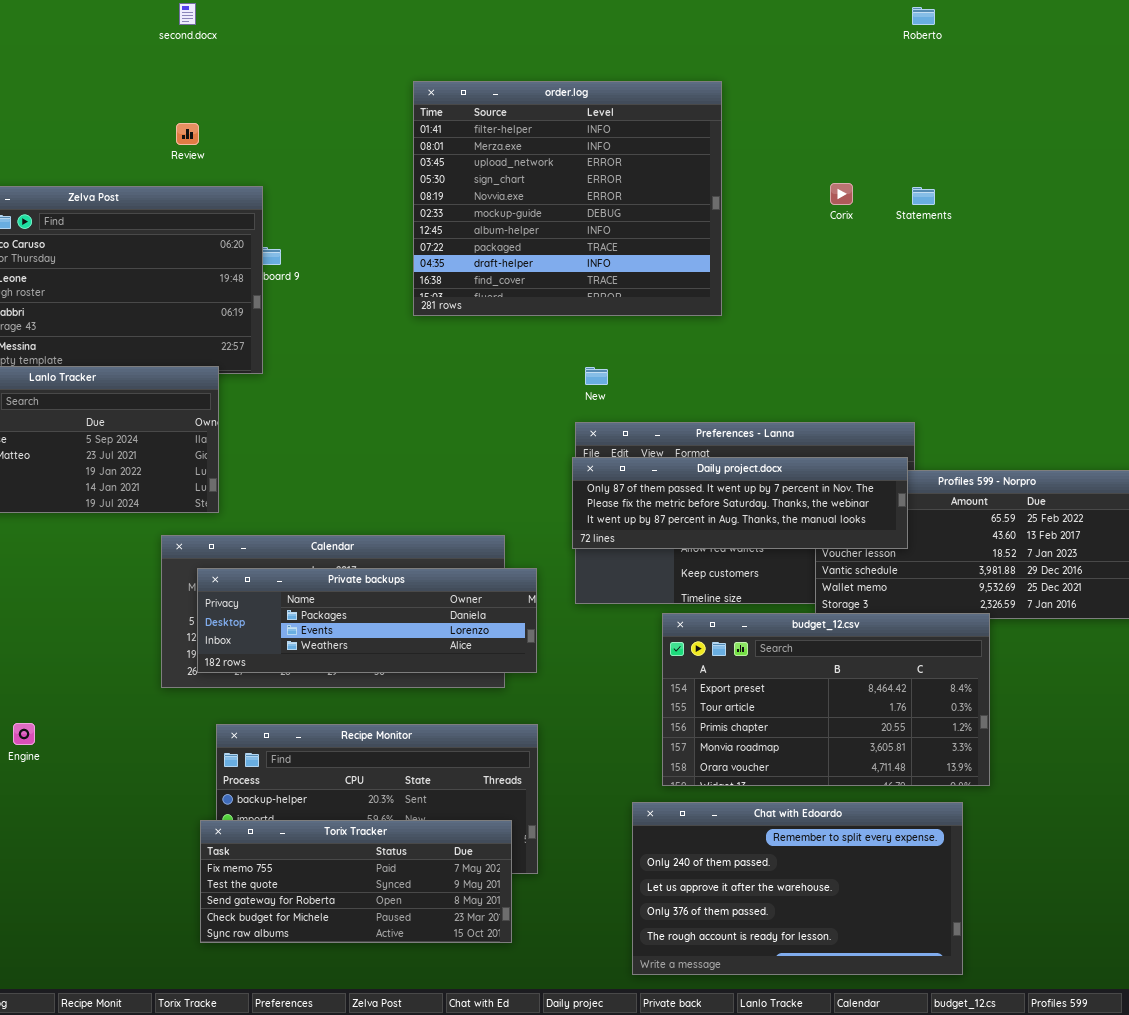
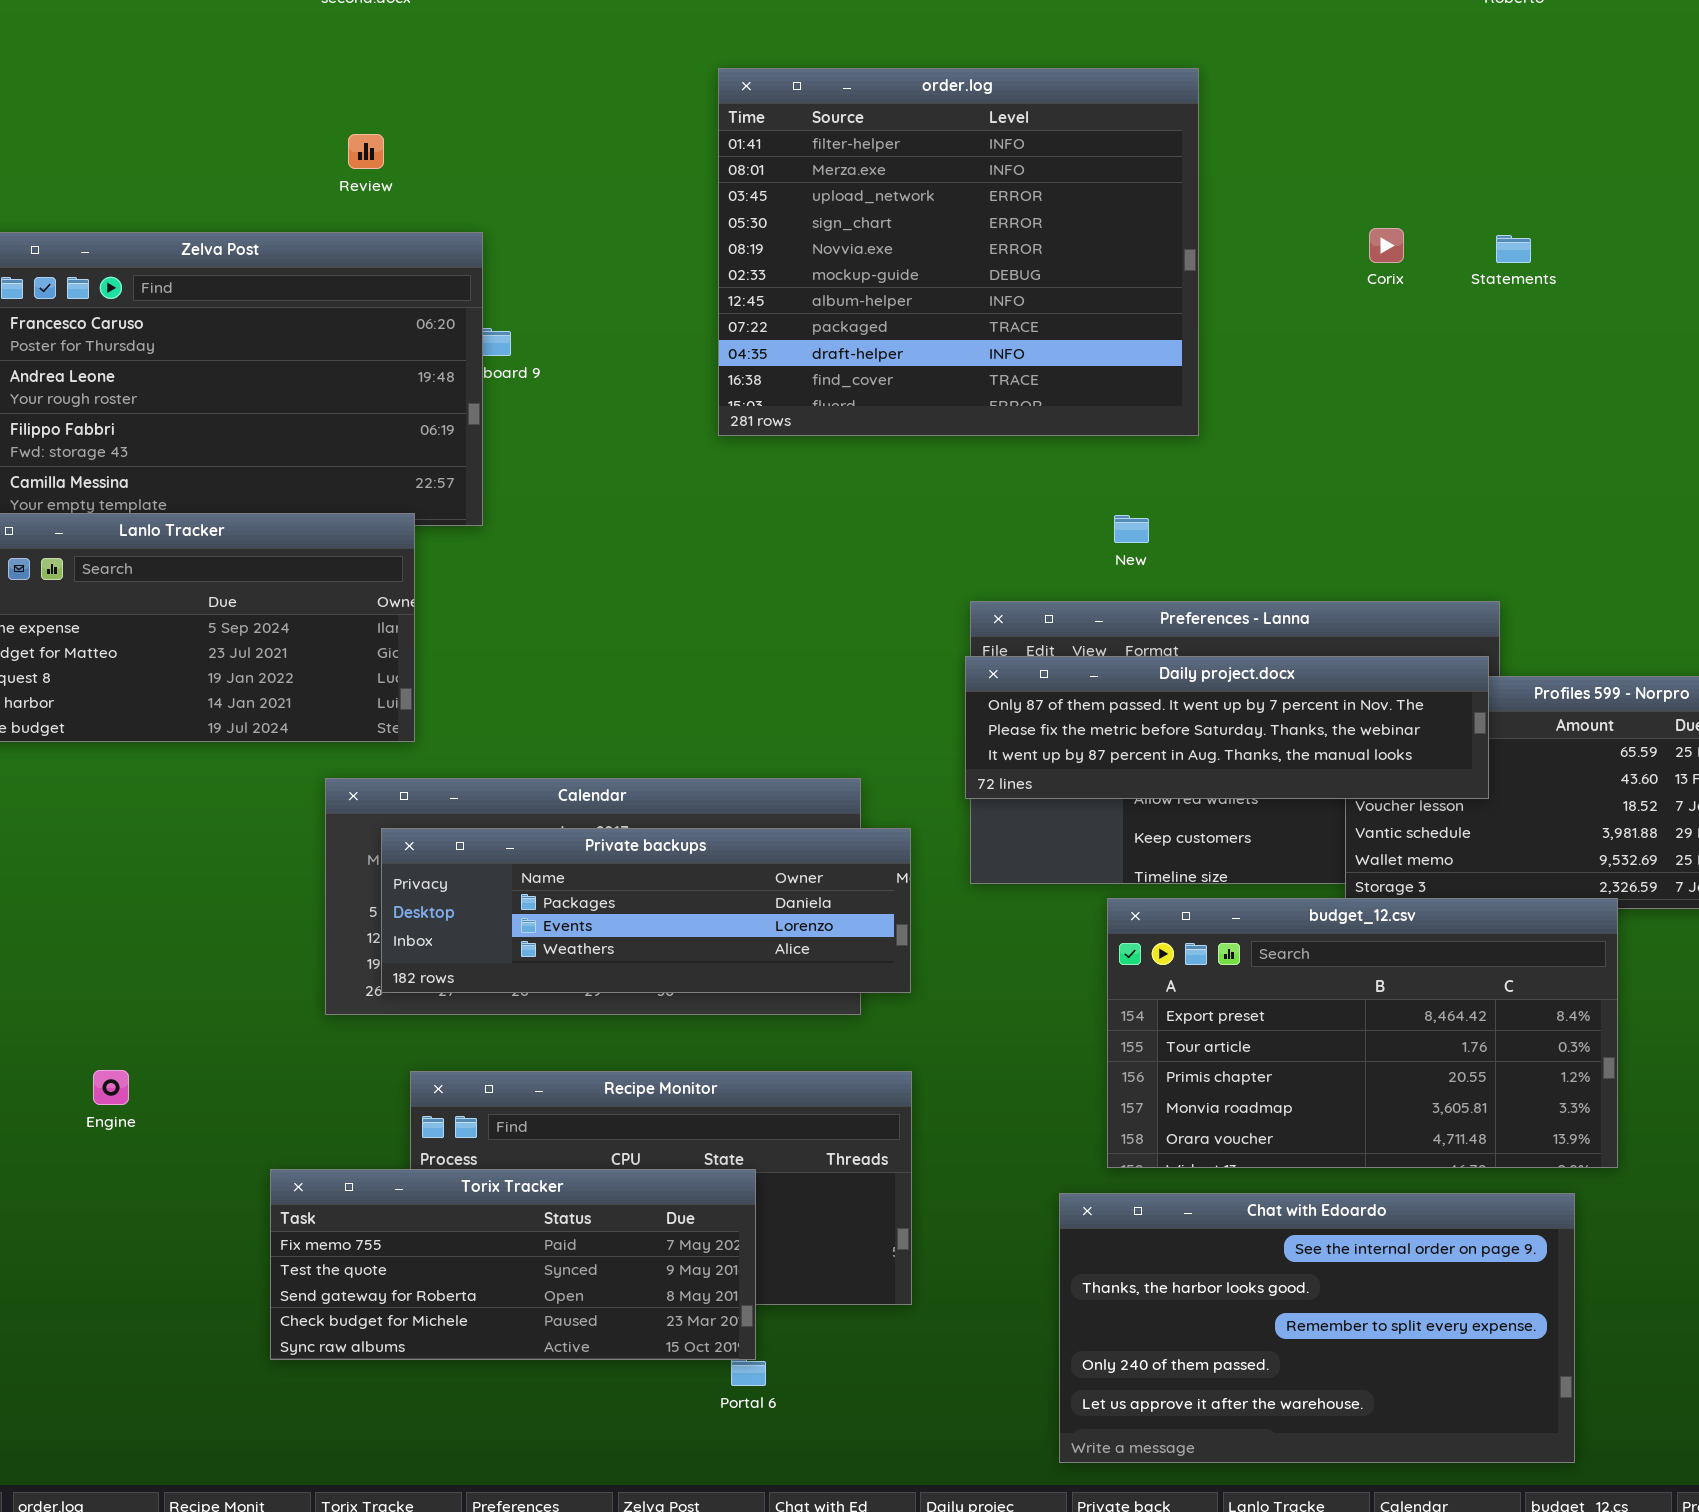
New: [585,367,608,385] -> [1114,515,1149,543], moved
Chat with Edoardo: [632,802,963,975] -> [1059,1193,1575,1463], scrolled up 2 rows
Torix Tracker: [200,820,512,943] -> [270,1169,756,1360], moved

